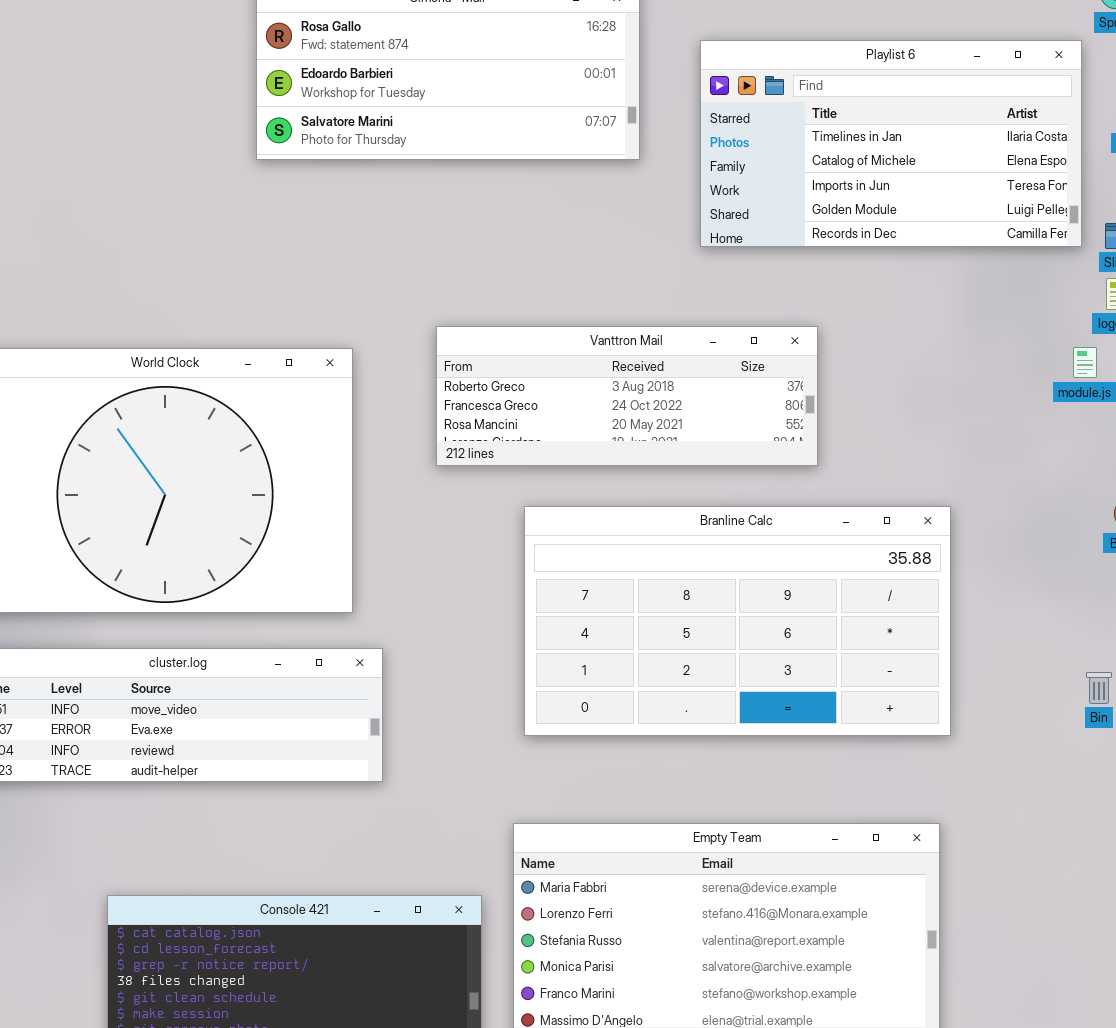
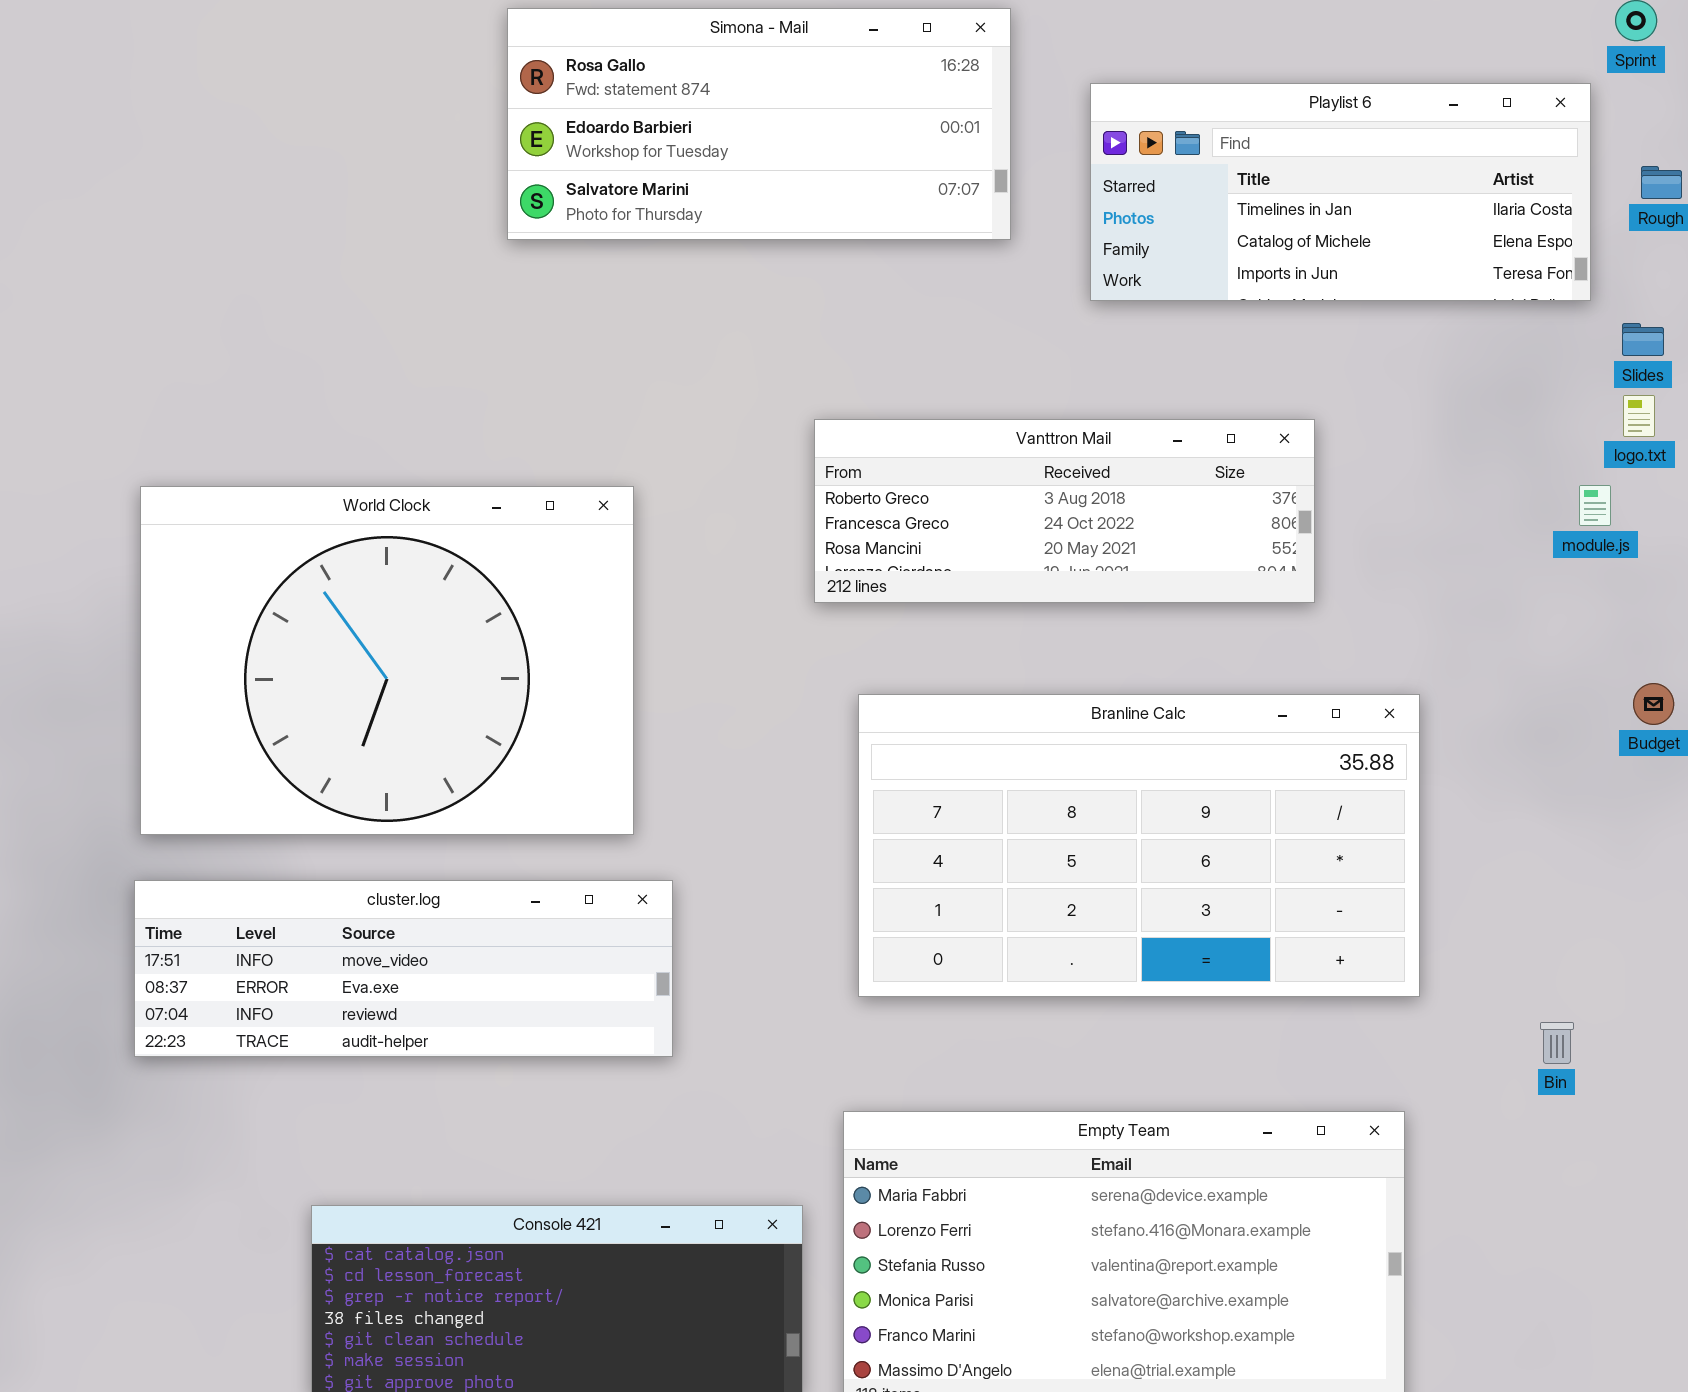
Playlist 6: [700,40,1082,247] -> [1090,83,1591,301], resized
Vanttron Mail: [436,326,818,466] -> [814,419,1315,603], moved
Bin: [1086,672,1112,704] -> [1540,1022,1574,1064], moved

